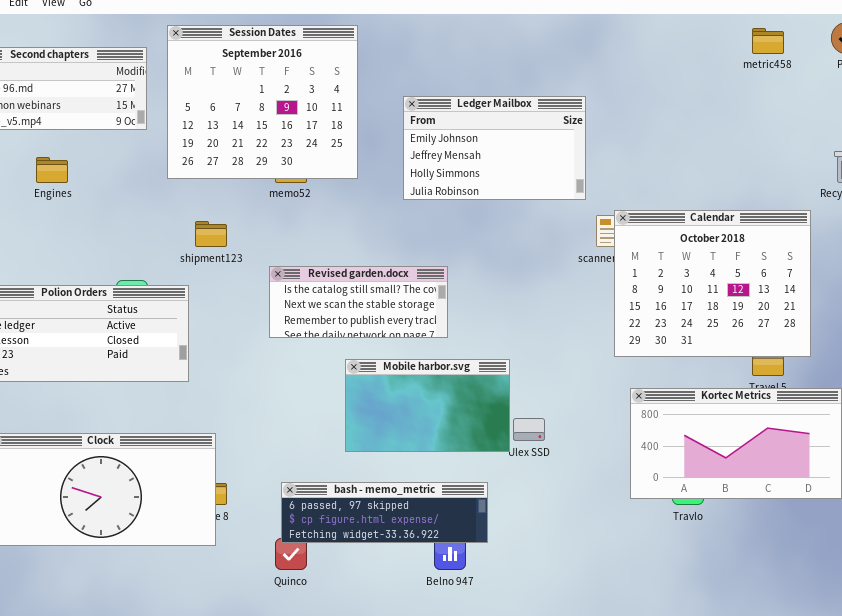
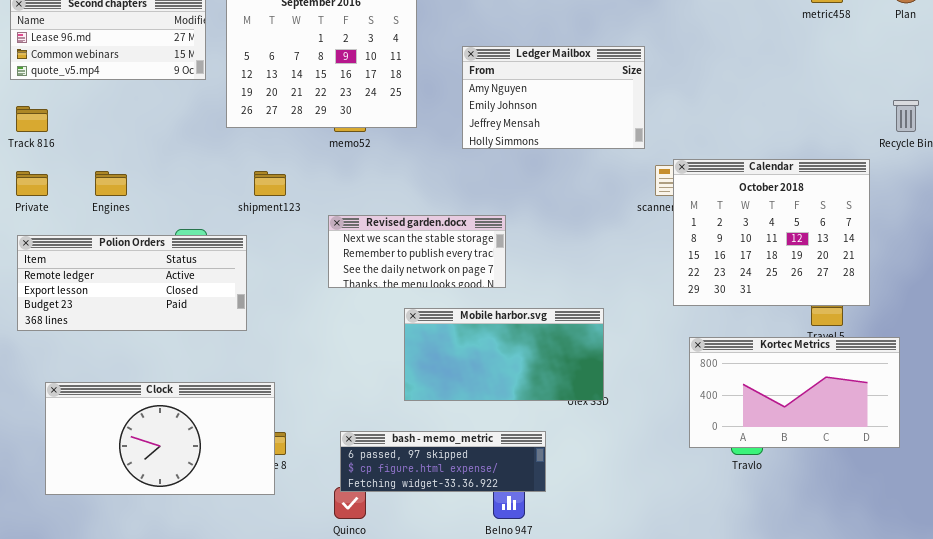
Ledger Mailbox: [403,96,586,200] -> [462,46,645,149], scrolled up 1 row
Engines: [36,157,68,183] -> [95,171,127,196], moved
Revised garden.docx: [269,266,448,338] -> [328,215,506,288], scrolled down 1 row
Mobile harbor.svg: [345,359,510,452] -> [404,308,604,401], resized

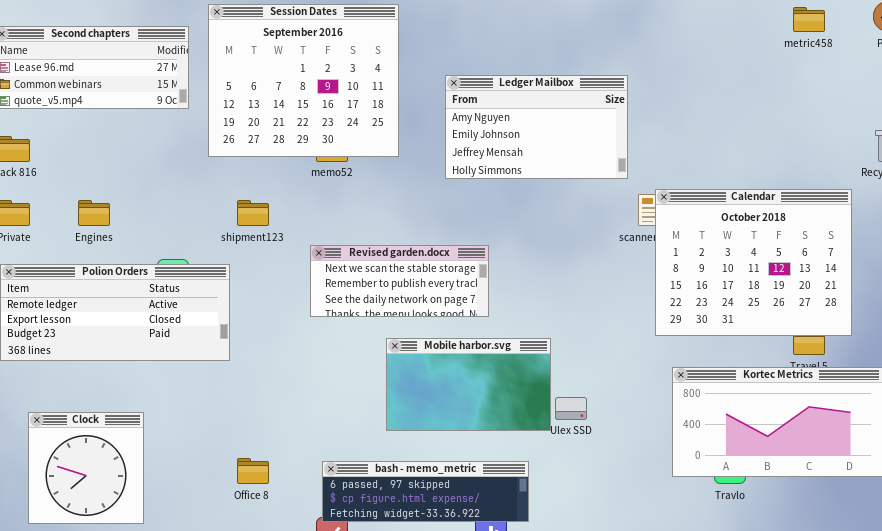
Mobile harbor.svg: [404,308,604,401] -> [386,338,551,431], resized
Clock: [45,382,275,495] -> [28,412,144,524], resized

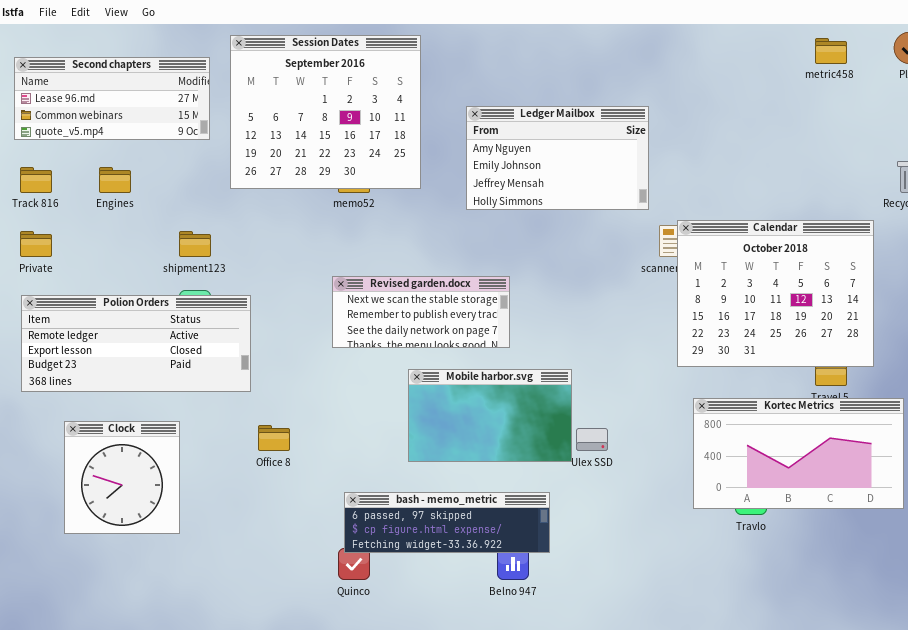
Engines: [78,200,110,226] -> [99,167,131,193], moved
shipment123: [237,200,269,226] -> [179,231,211,257], moved
Clock: [28,412,144,524] -> [64,421,180,534], moved
Office 8: [237,458,269,484] -> [258,425,290,451], moved

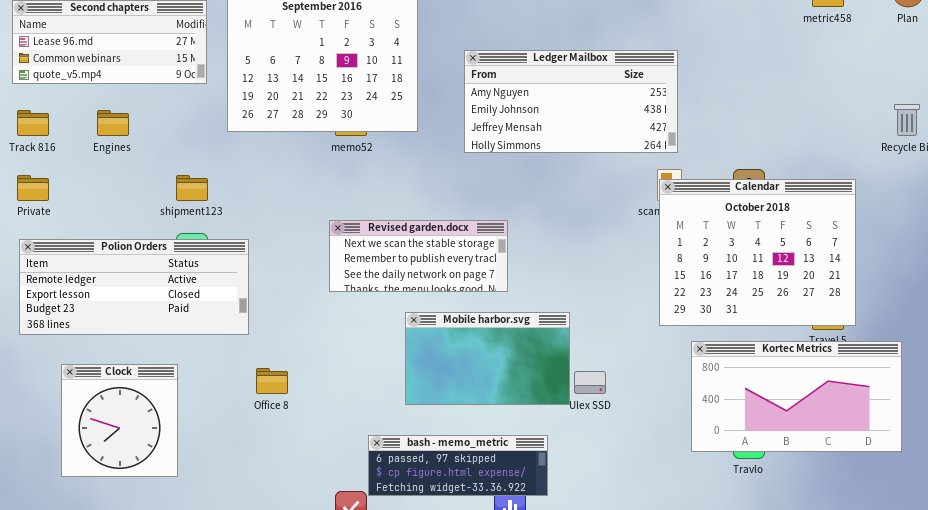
Ledger Mailbox: [466,106,649,210] -> [464,50,678,153], resized
Calendar: [677,220,874,367] -> [659,179,856,326], moved
bash - memo_metric: [344,492,550,553] -> [368,435,548,496], resized

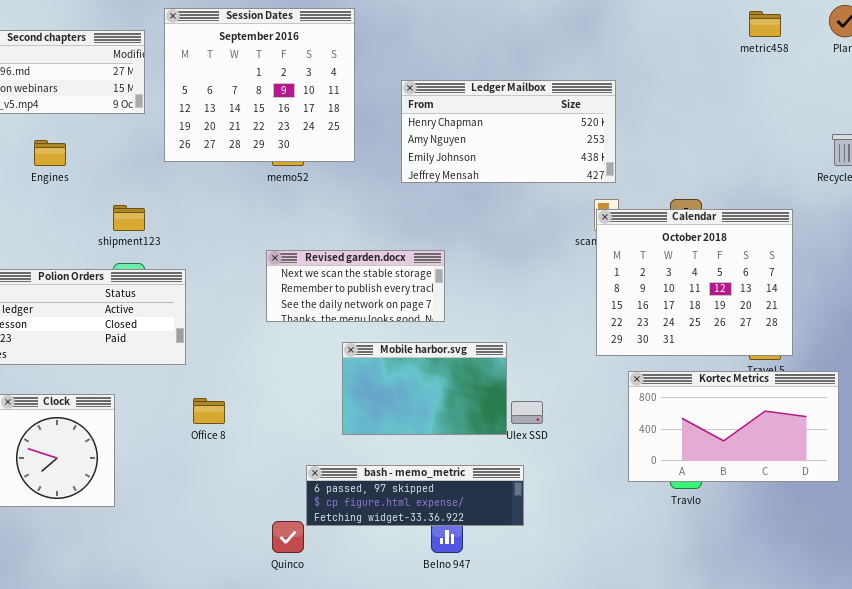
Ledger Mailbox: [464,50,678,153] -> [401,80,616,183], scrolled up 1 row
bash - memo_metric: [368,435,548,496] -> [306,465,524,526], resized

